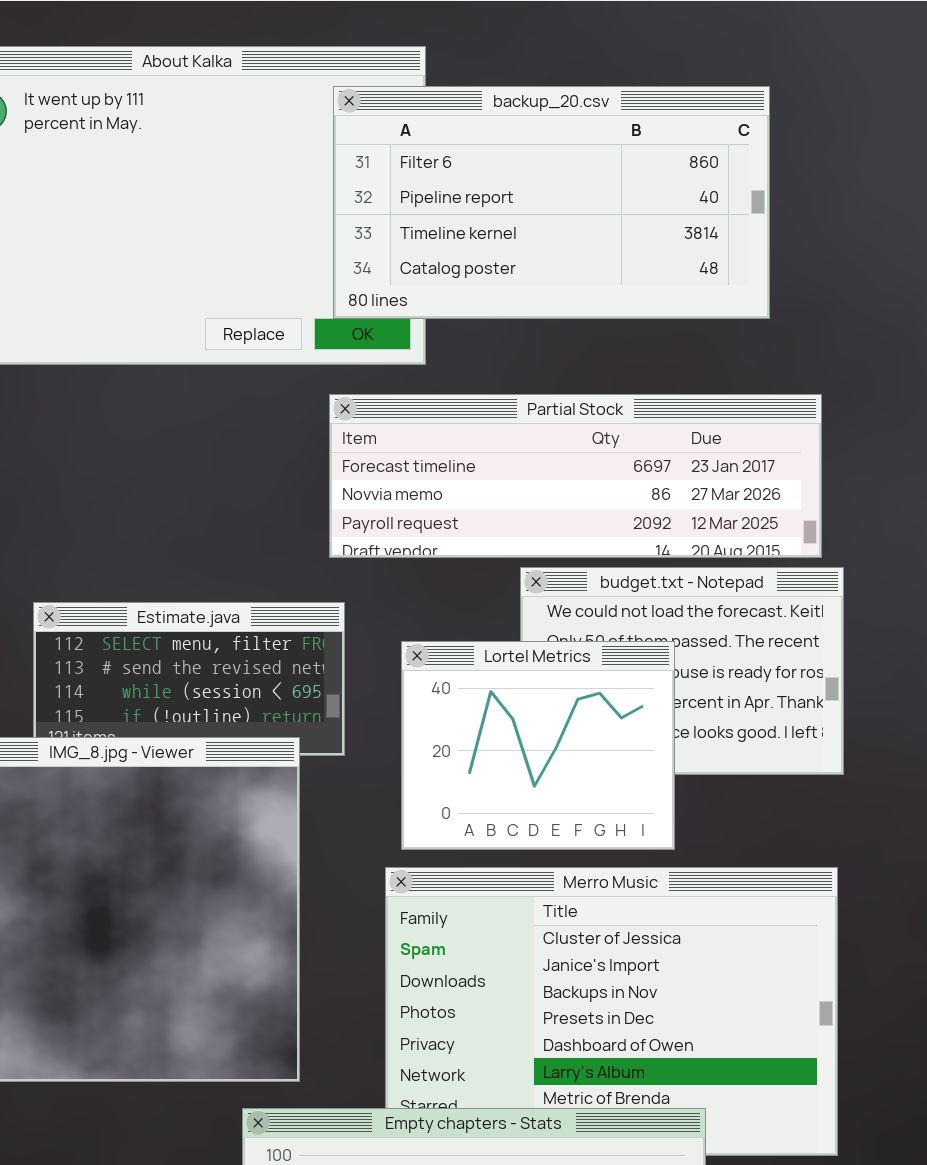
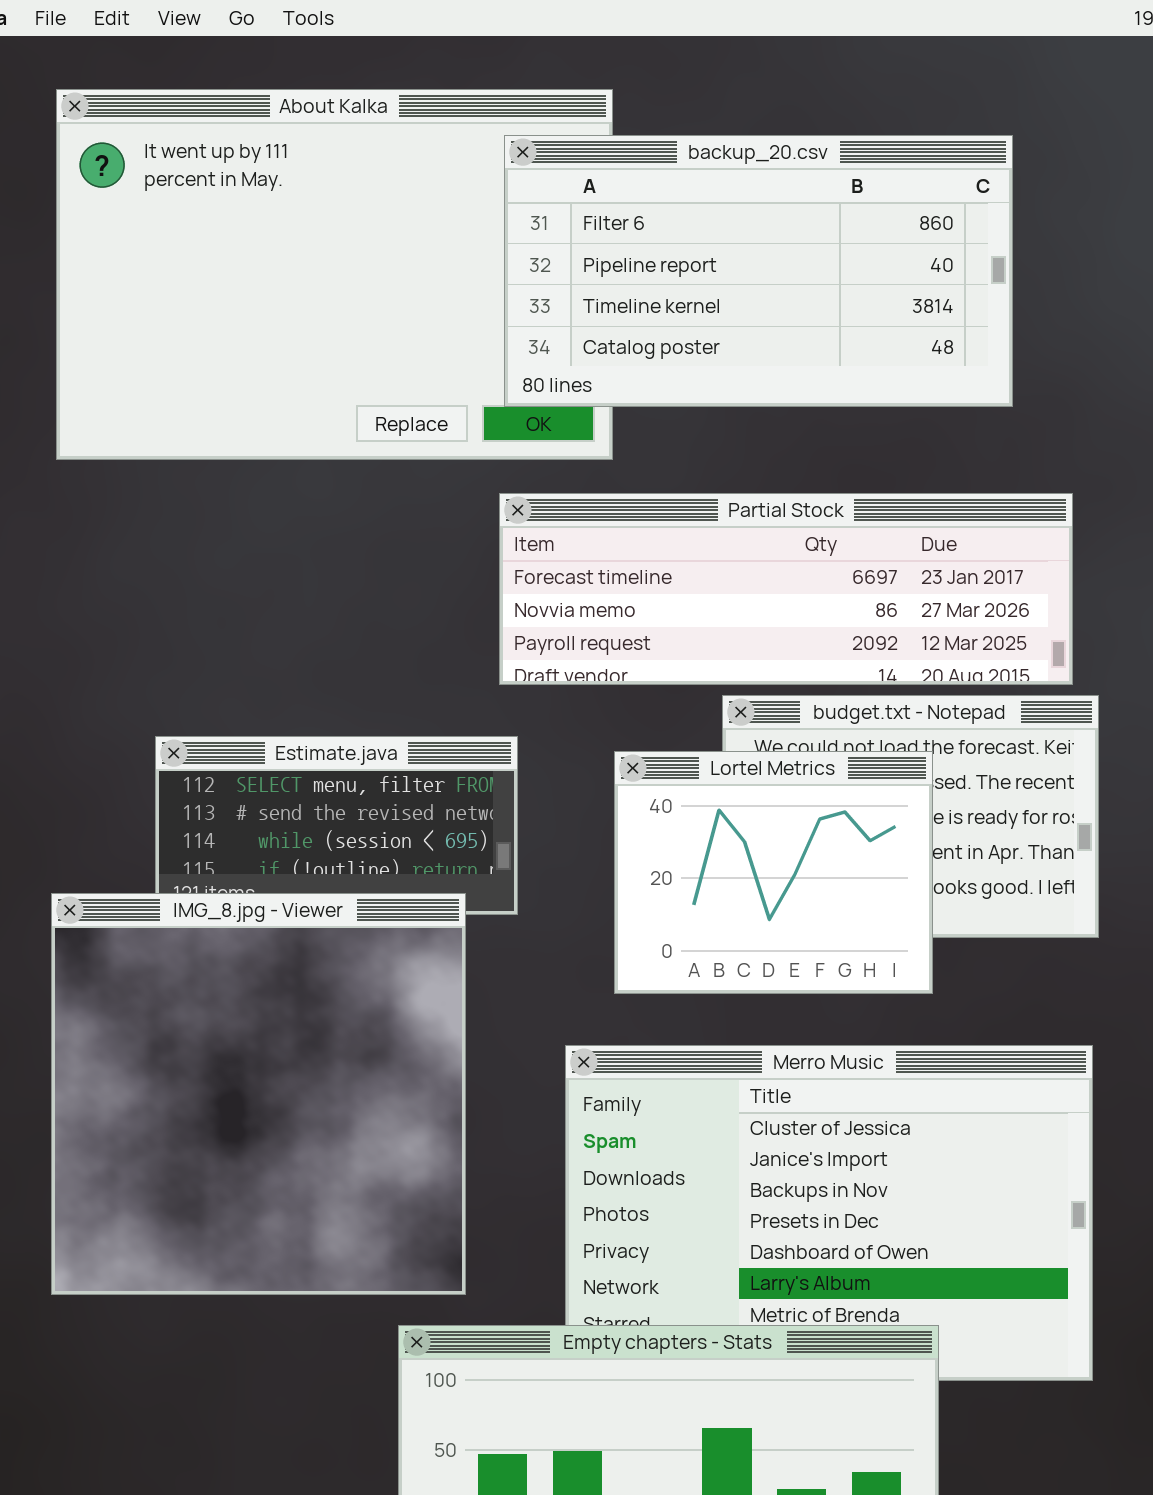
Lortel Metrics: [401,641,675,850] -> [614,751,933,994], moved

